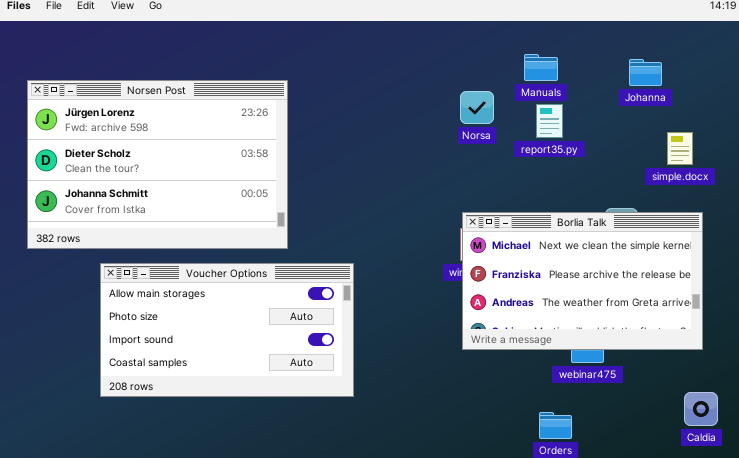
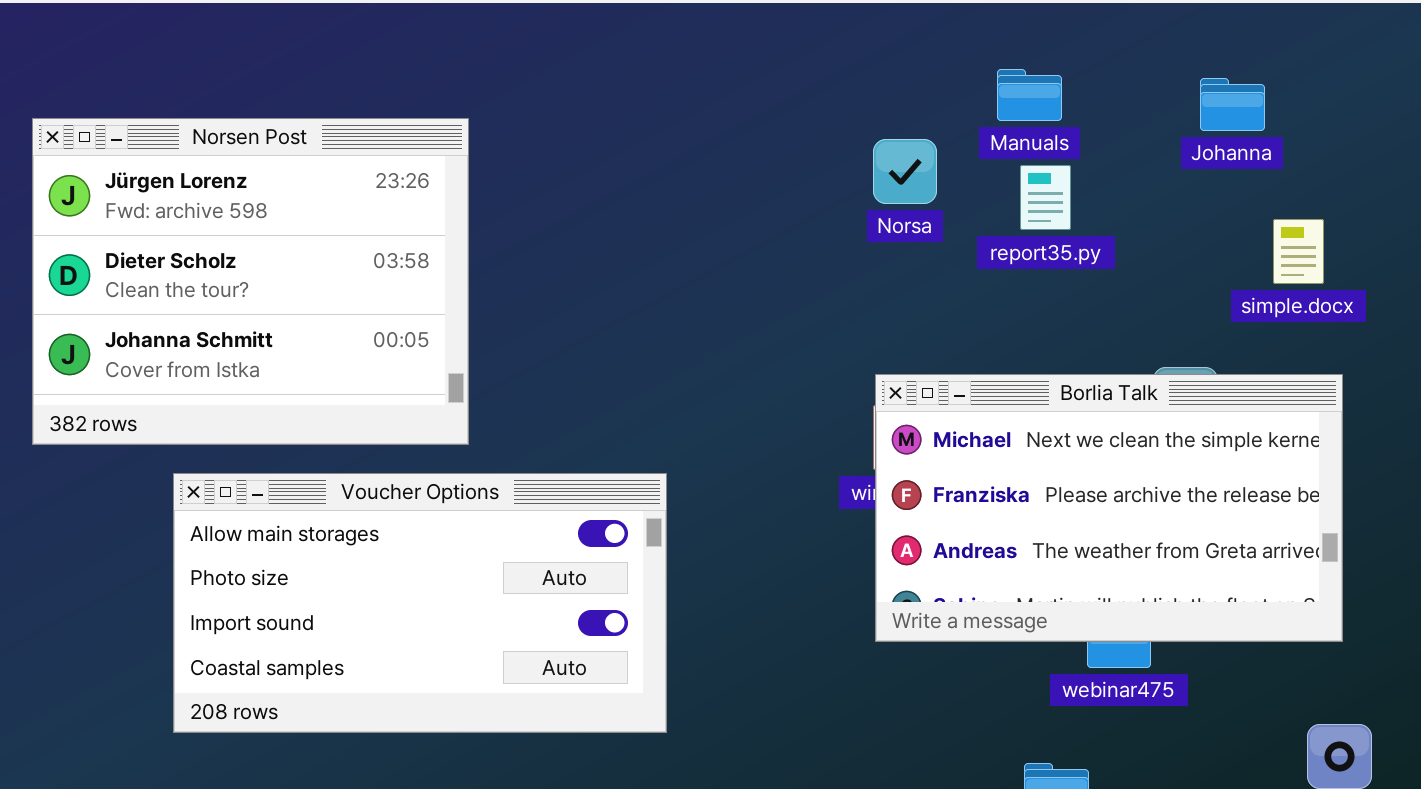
Norsen Post: [27,80,288,249] -> [32,118,469,445], resized

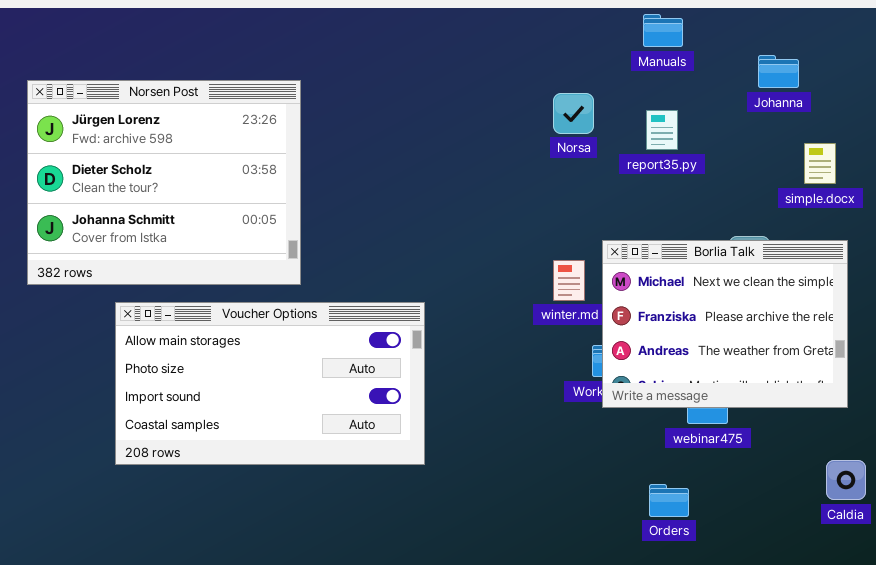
Manuals: [997,69,1062,121] -> [643,14,683,47], moved
Borlia Talk: [875,374,1343,642] -> [602,240,848,408], resized

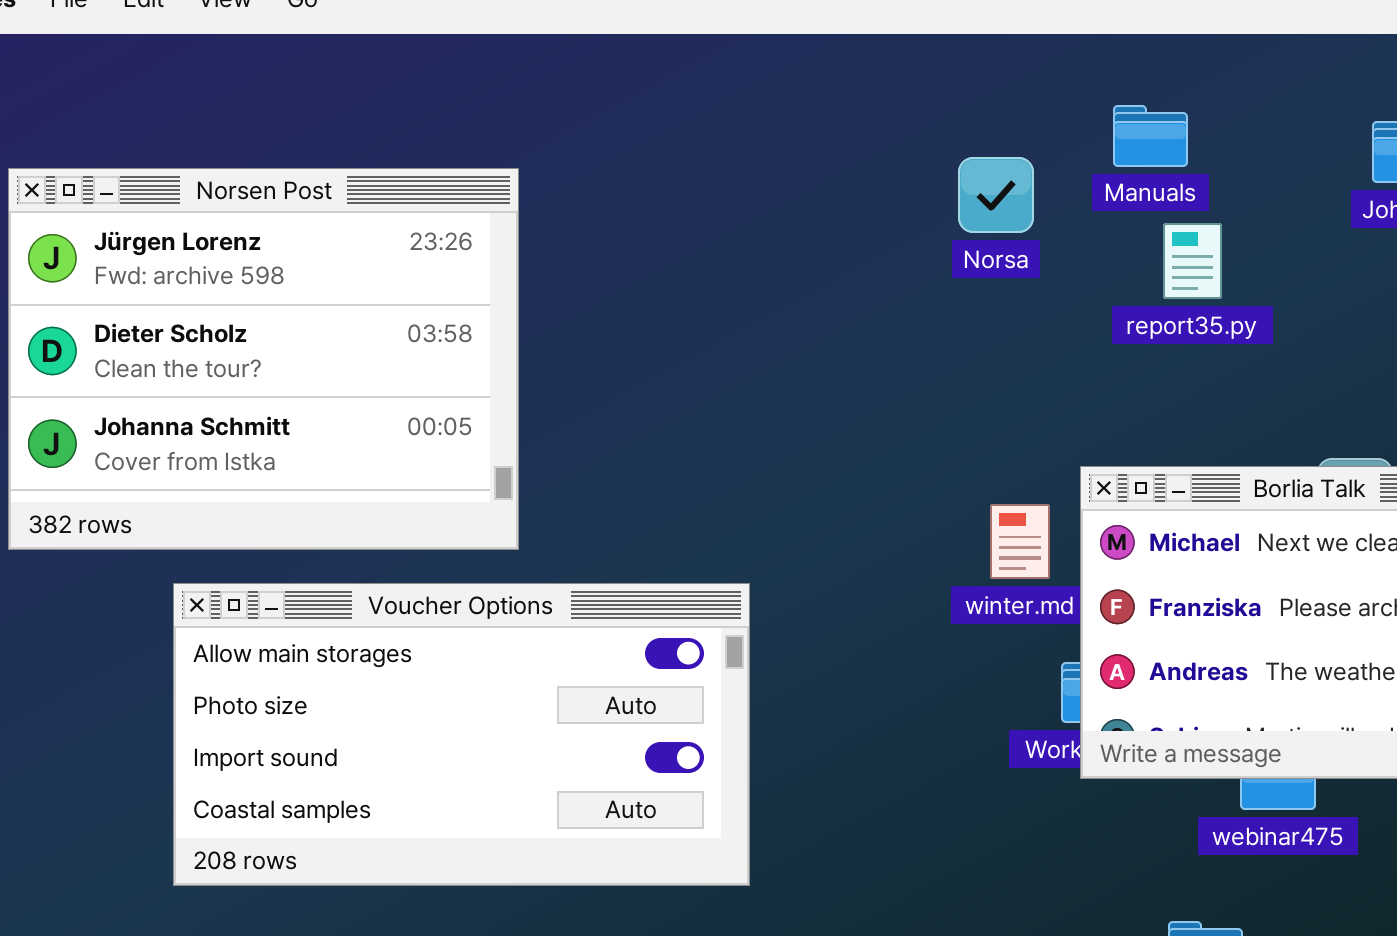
Manuals: [643,14,683,47] -> [1113,105,1188,167], moved
Norsa: [553,93,594,134] -> [958,157,1034,233], moved

